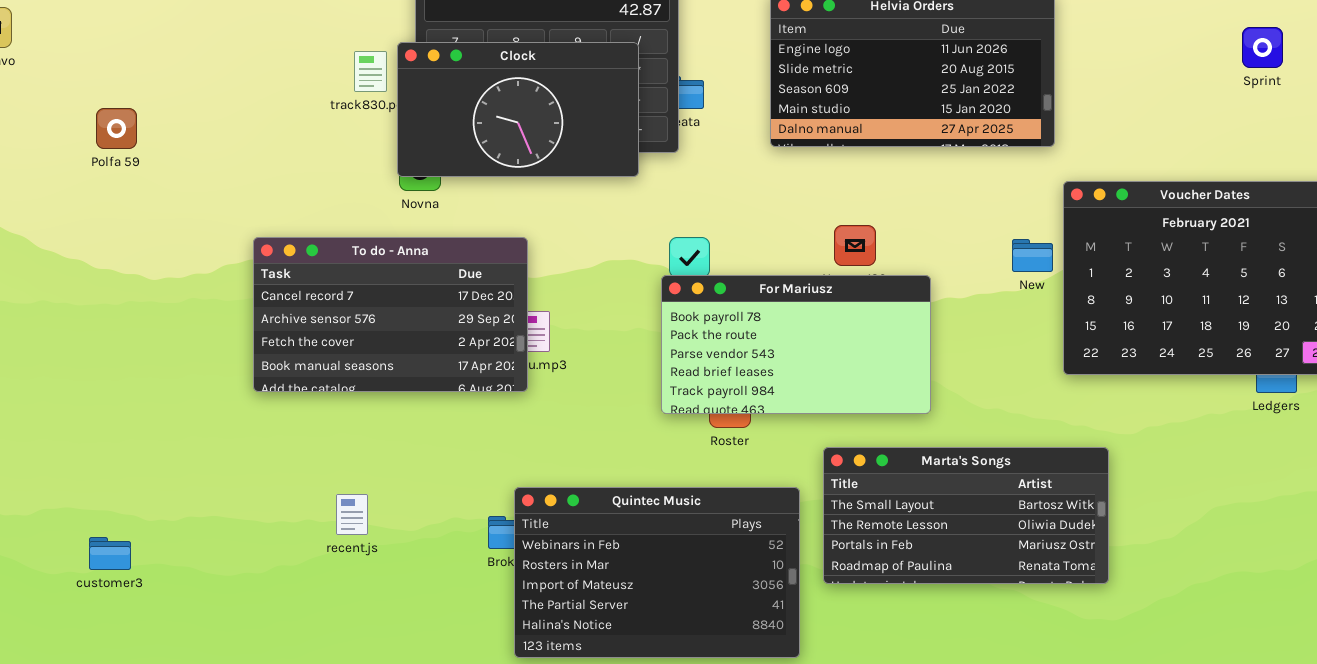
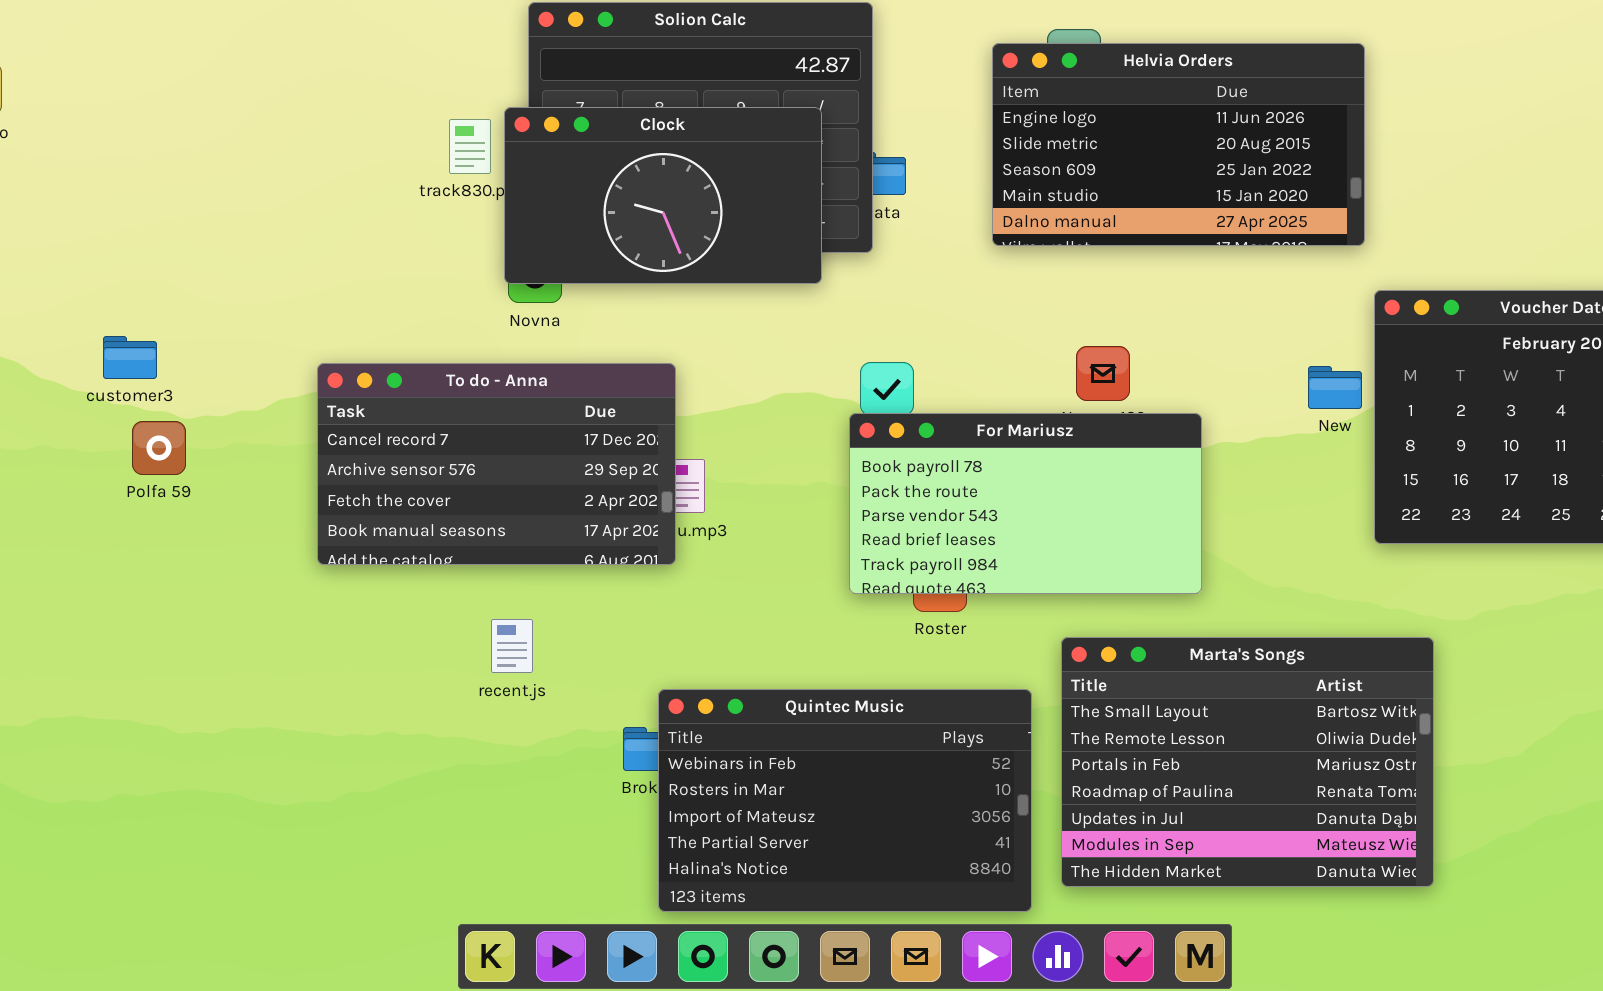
Polfa 59: [96,108,137,149] -> [132,421,186,475], moved
Marta's Songs: [823,447,1109,584] -> [1061,637,1434,887], resized
recent.js: [336,494,368,535] -> [491,619,533,673], moved
customer3: [89,537,131,570] -> [103,336,157,379], moved

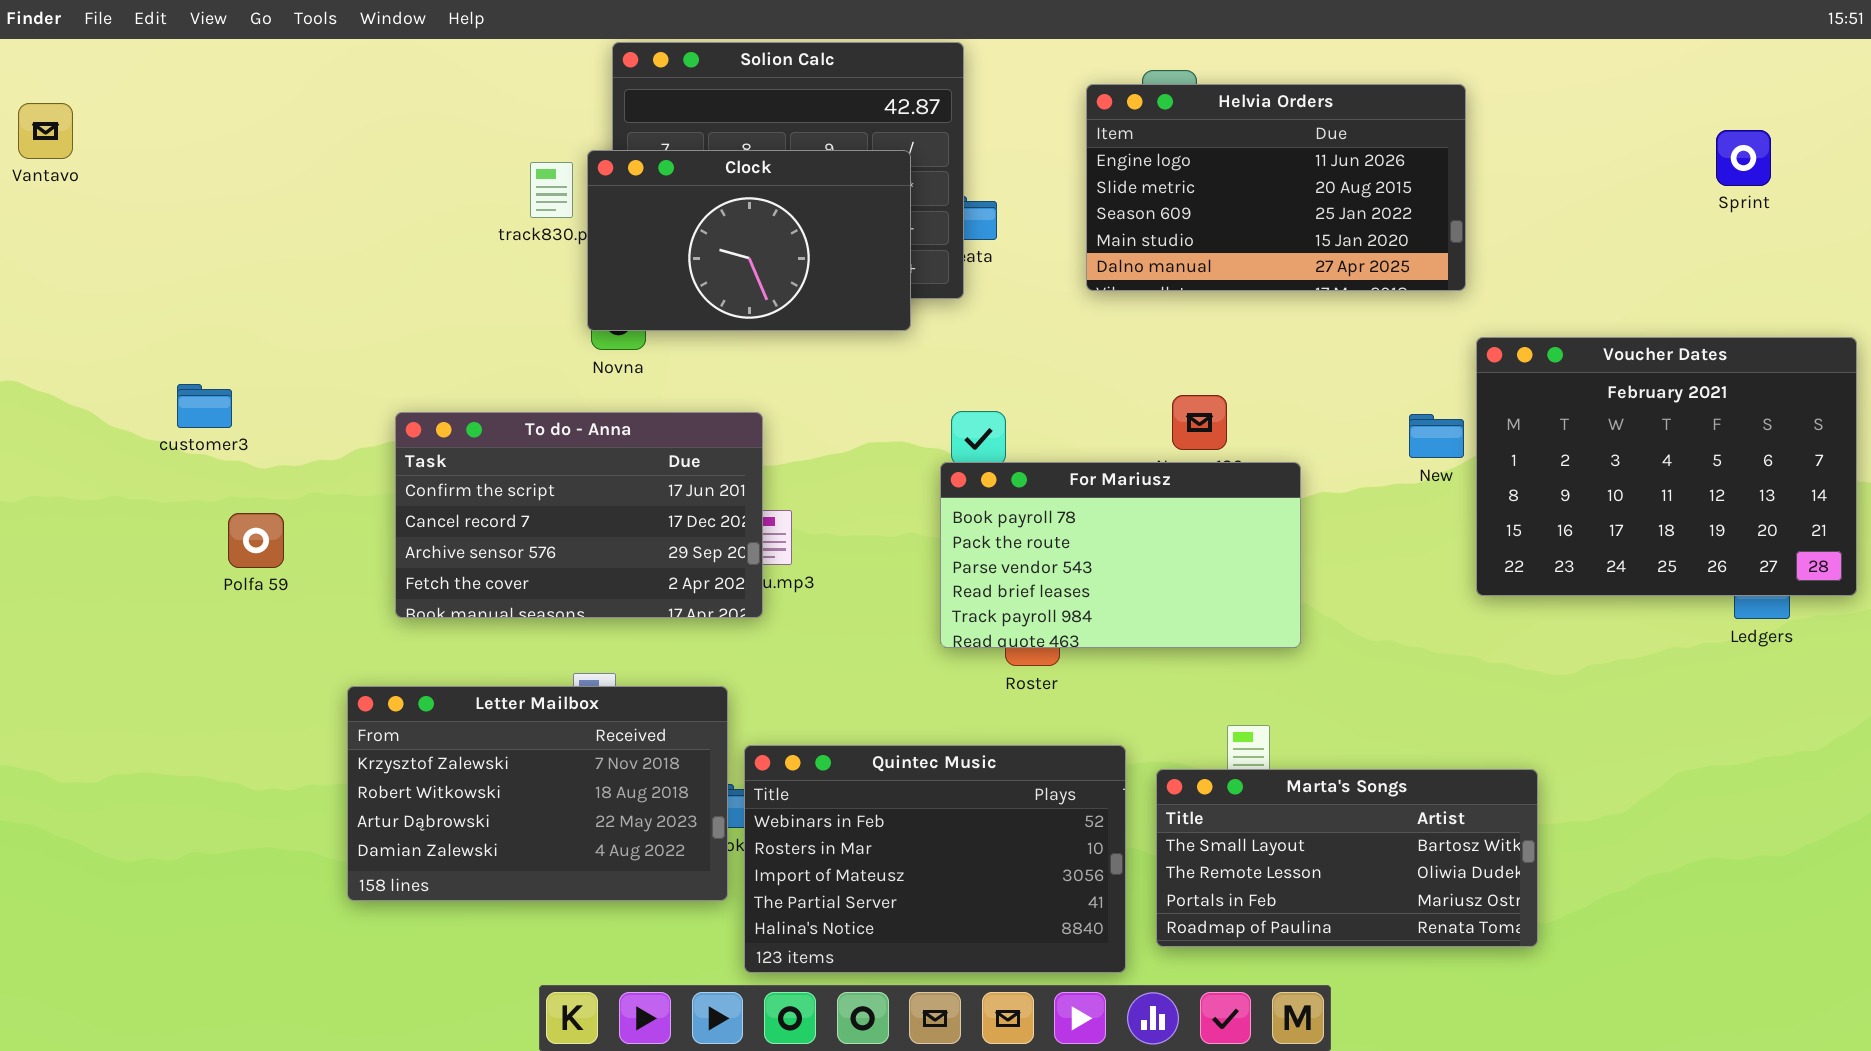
To do - Anna: [317,363,676,565] -> [395,412,763,618], scrolled up 1 row
Polfa 59: [132,421,186,475] -> [228,513,284,568], moved
Letter Mailbox: none -> [347,686,728,901], opened
Marta's Songs: [1061,637,1434,887] -> [1156,769,1538,947], resized

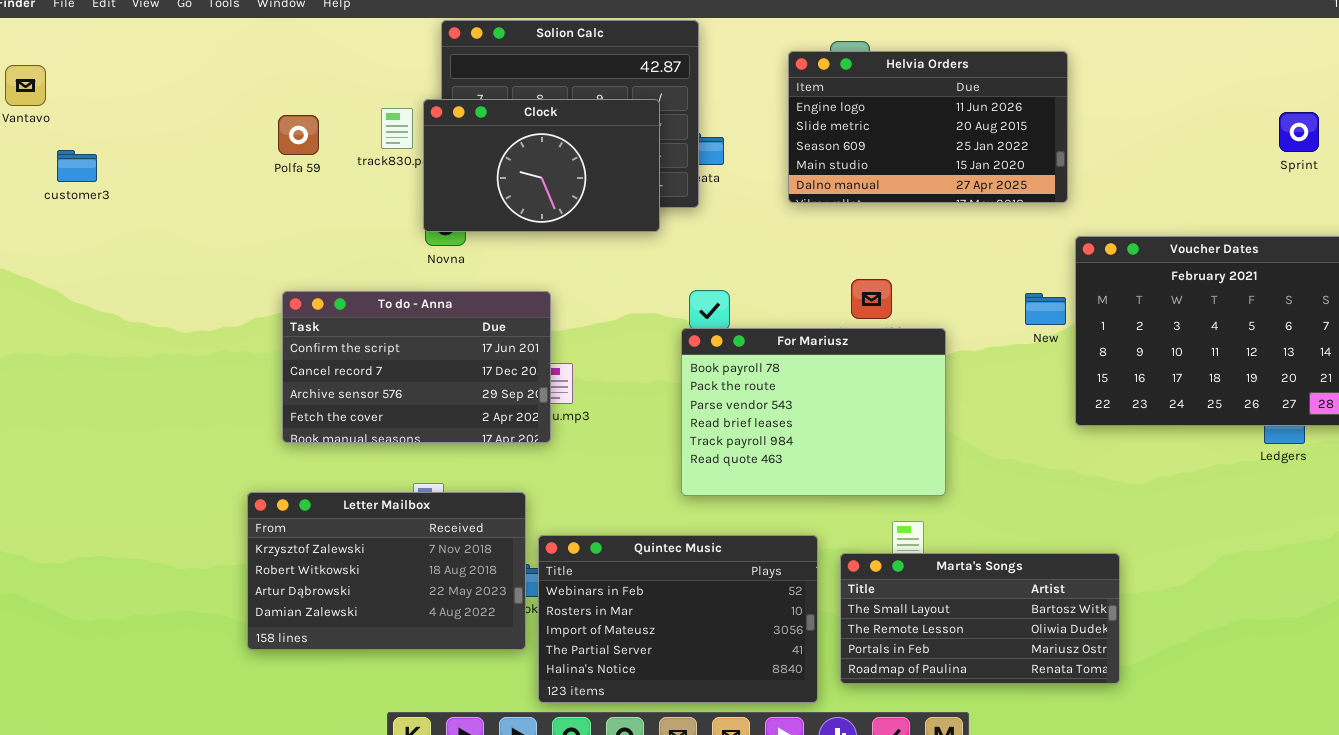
Sprint: [1716,130,1771,186] -> [1279,112,1319,152], moved
customer3: [177,384,232,428] -> [57,150,97,182], moved
For Mariusz: [940,462,1301,648] -> [681,328,946,496], resized
Polfa 59: [228,513,284,568] -> [278,115,319,155], moved

